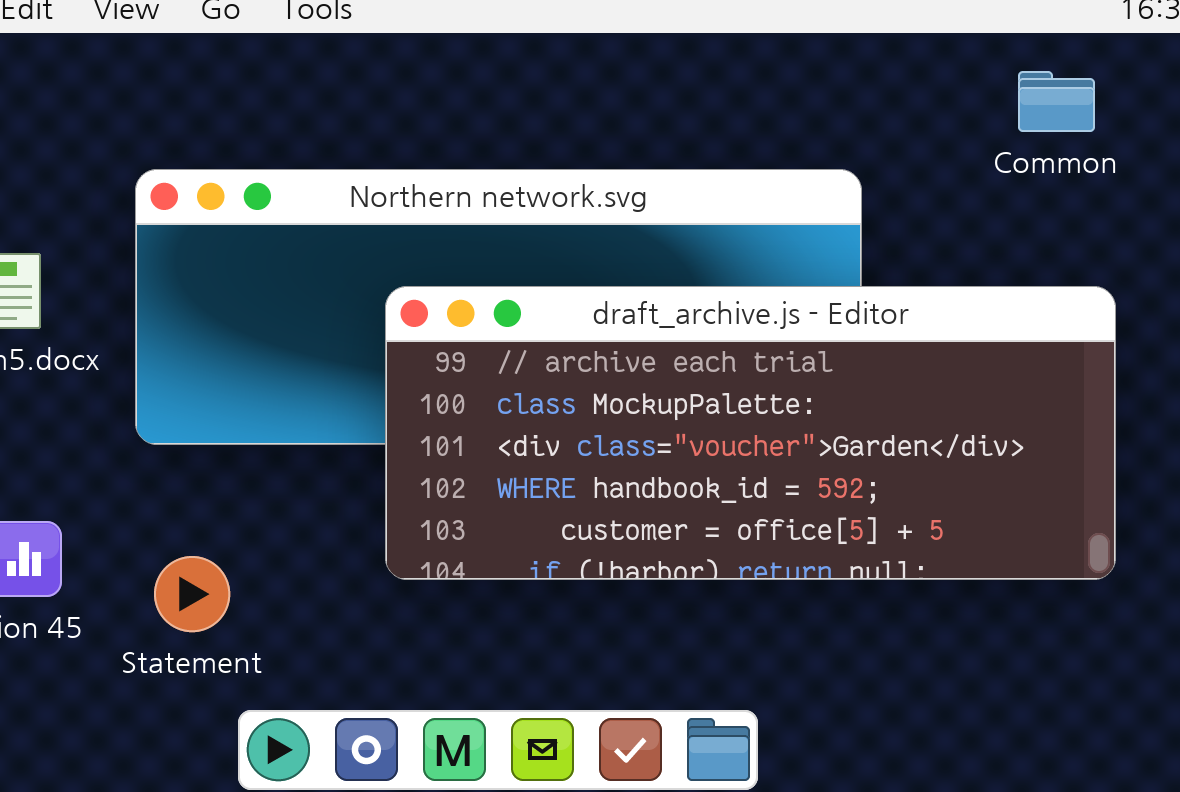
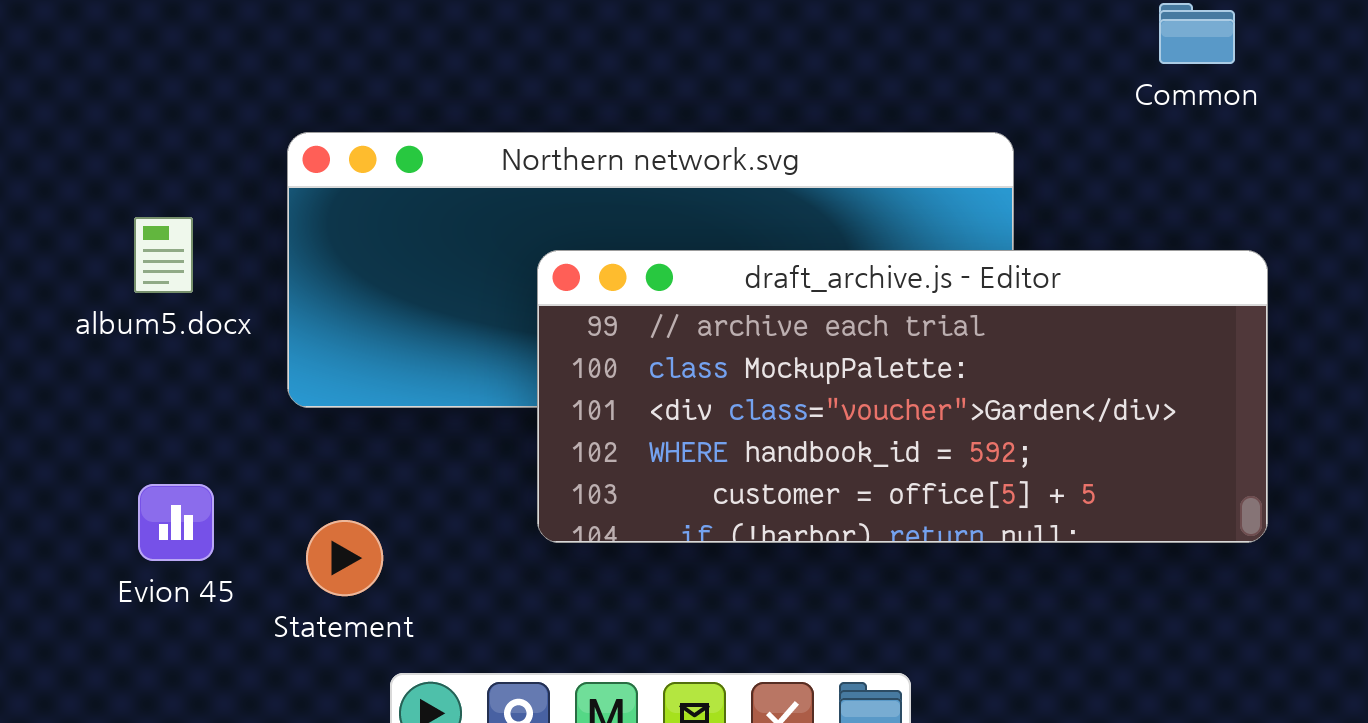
Common: [1018,71,1095,132] -> [1159,3,1235,64], moved

